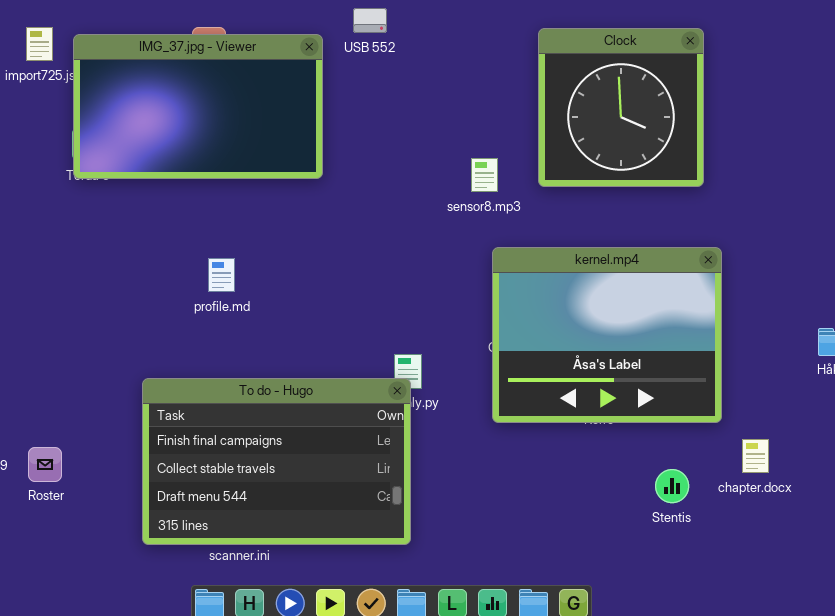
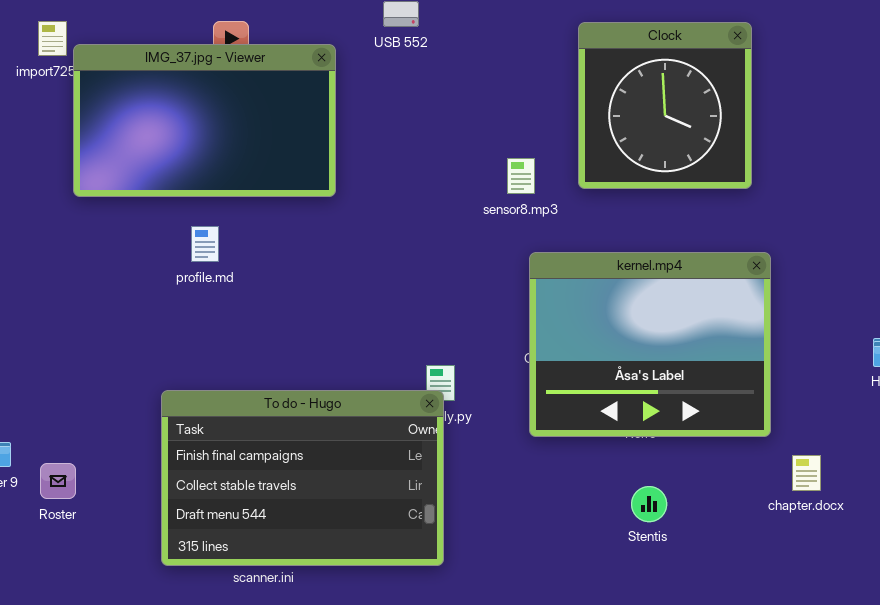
IMG_37.jpg - Viewer: [73,34,323,179] -> [73,44,336,197], moved
profile.md: [208,258,235,292] -> [191,226,219,262], moved
Stentis: [655,469,689,503] -> [631,486,667,522], moved

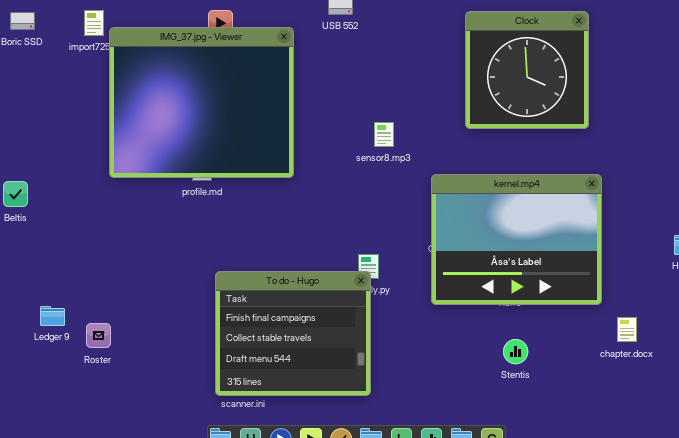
IMG_37.jpg - Viewer: [73,44,336,197] -> [109,27,294,178], resized
sensor8.mp3: [507,158,535,194] -> [374,122,394,147], moved
To do - Hugo: [161,390,444,566] -> [215,271,371,396], resized

